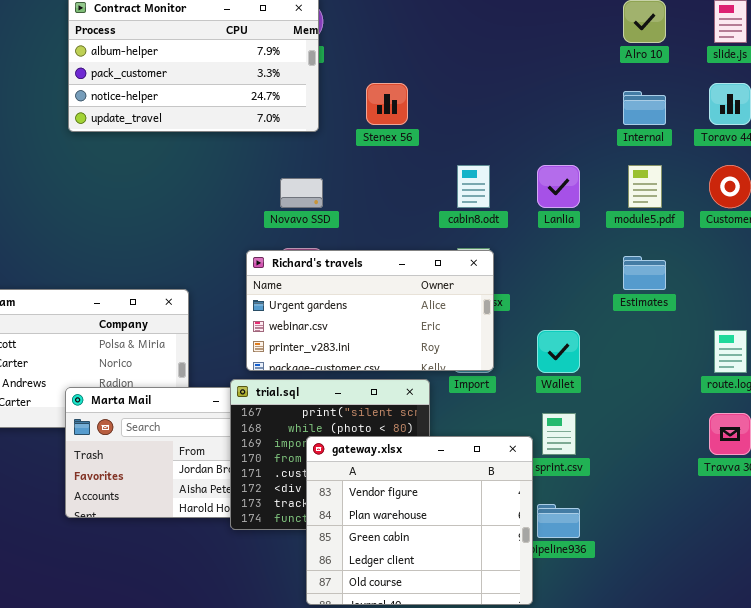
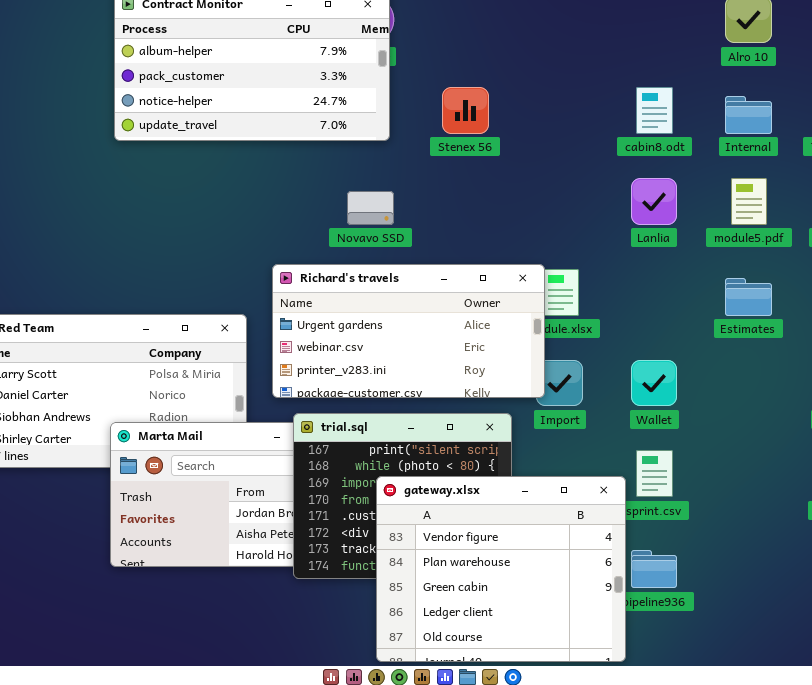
cabin8.odt: [457,165,490,208] -> [636,87,673,134], moved
Richard's travels: [246,250,494,371] -> [272,264,545,398], moved

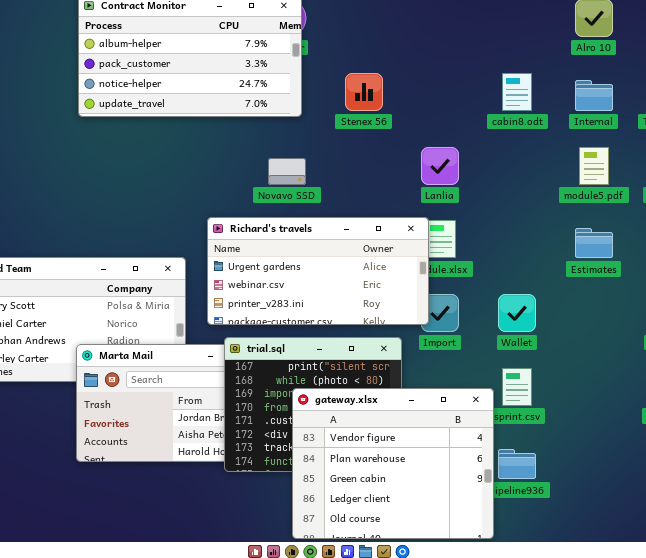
Lanlia: [631,178,677,225] -> [421,147,459,185], moved

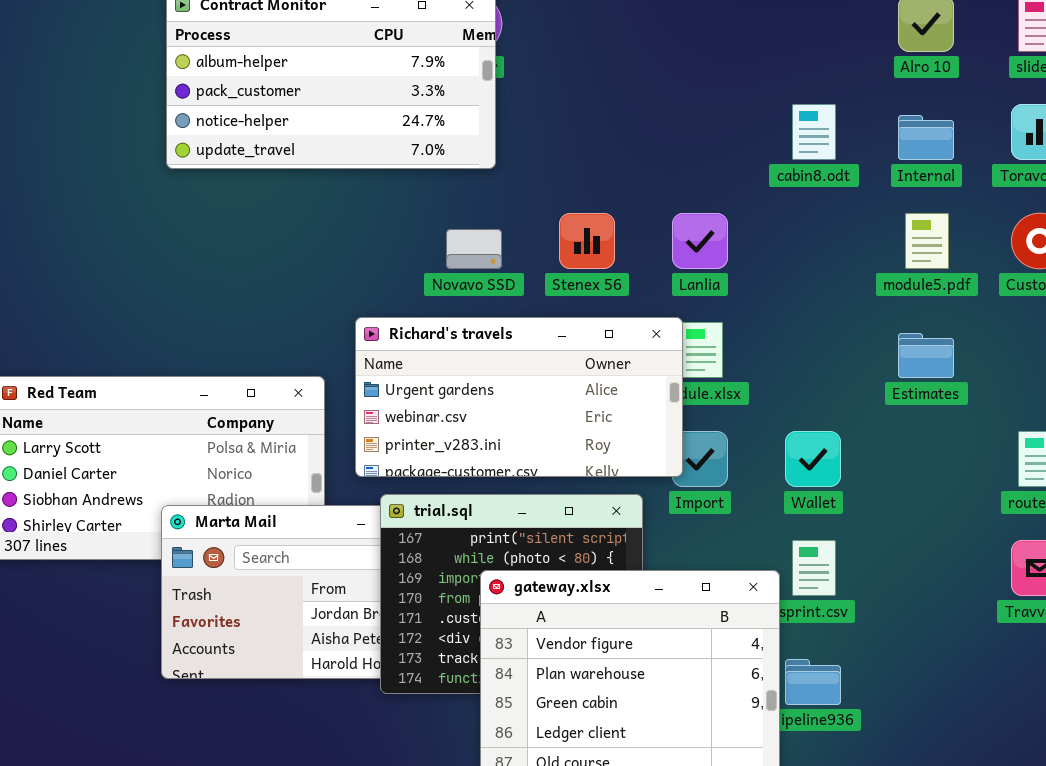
Stenex 56: [345,73,383,111] -> [559,213,615,269], moved

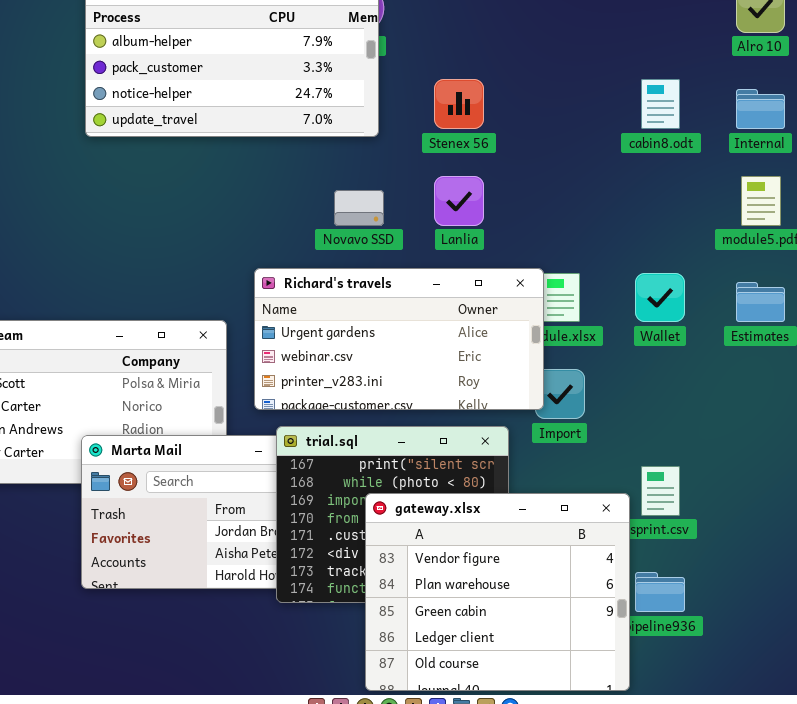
Stenex 56: [559,213,615,269] -> [434,79,484,129], moved
Lanlia: [672,213,728,269] -> [434,176,484,226], moved
Wallet: [785,431,841,487] -> [635,273,685,322], moved

